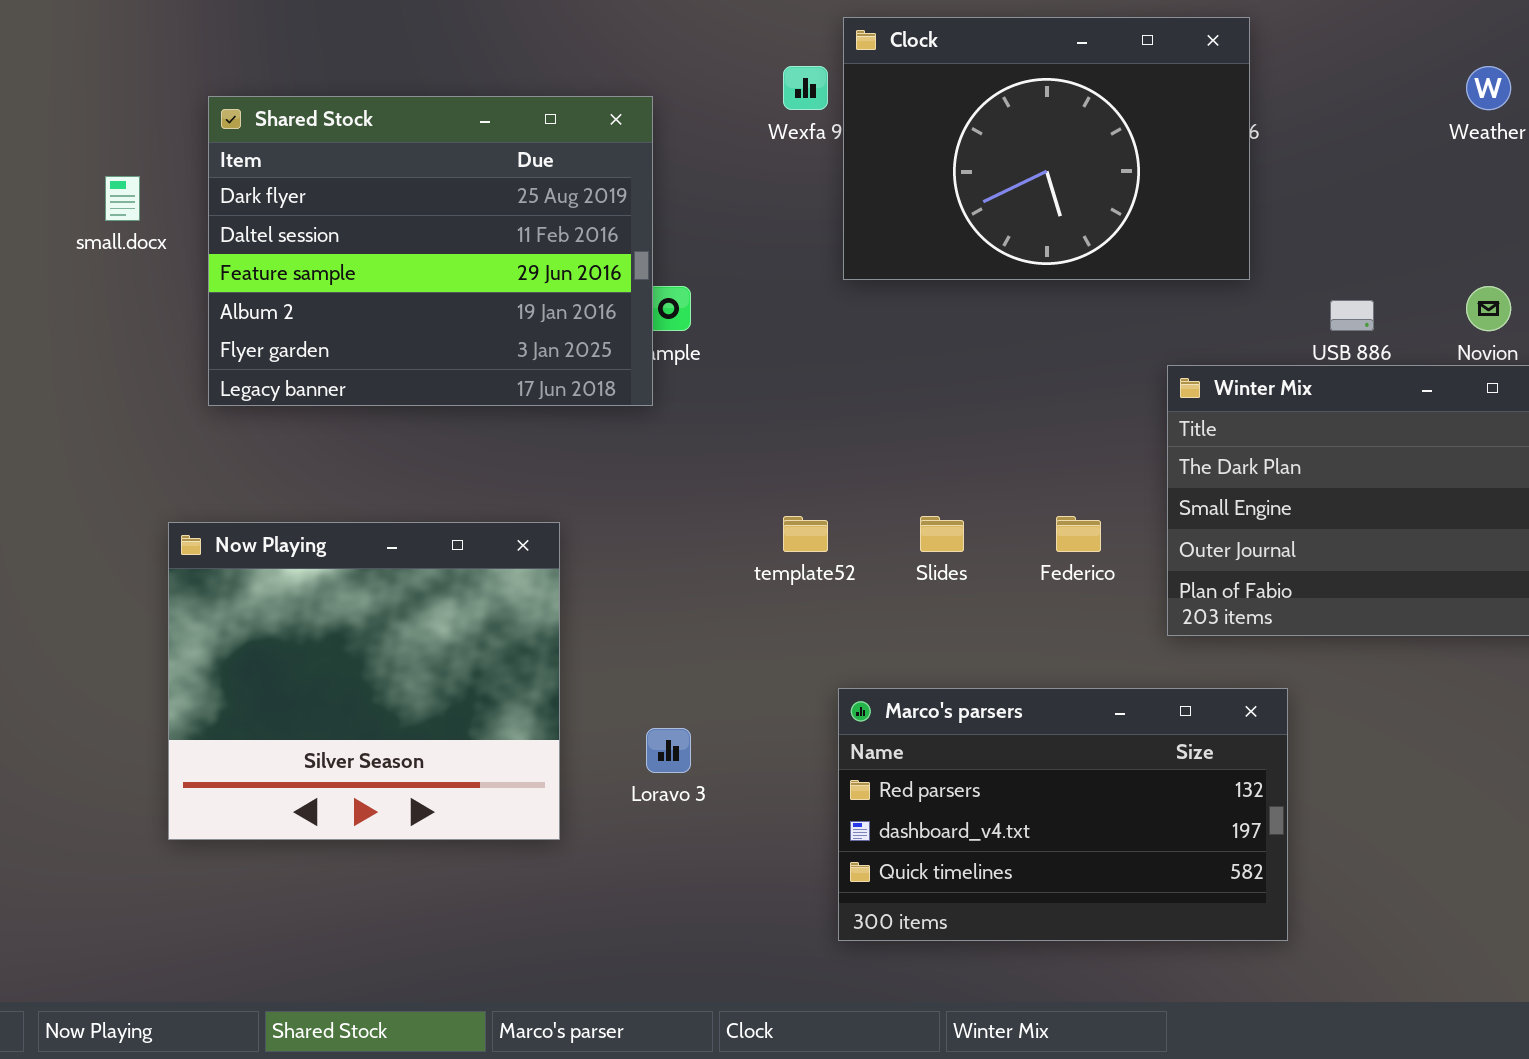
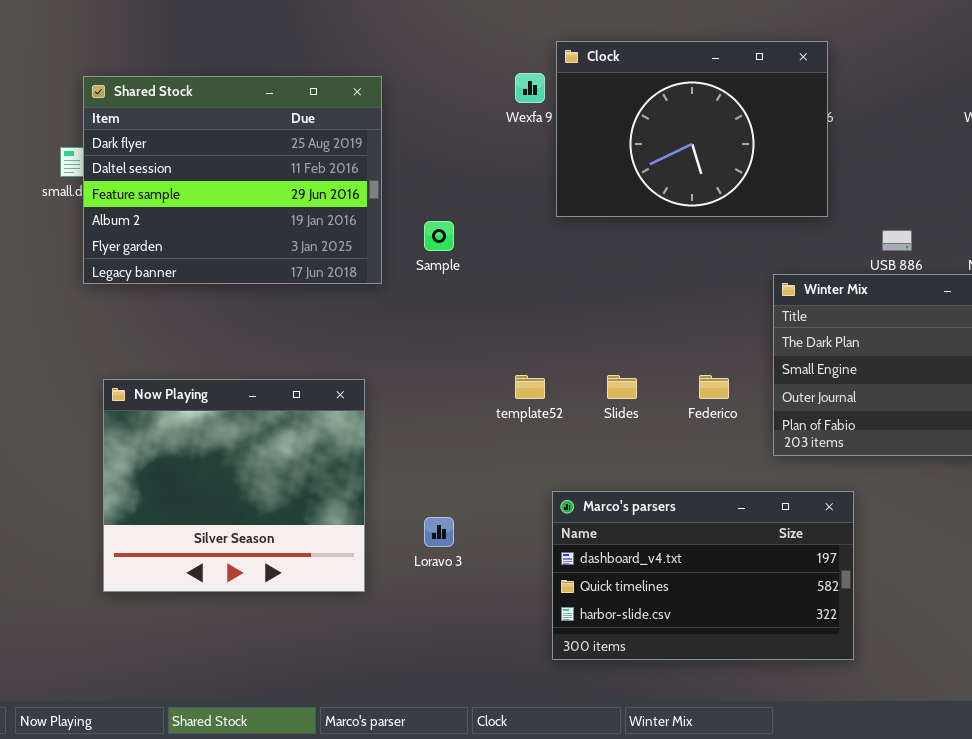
Shared Stock: [208,96,653,406] -> [83,76,382,284], moved
Marco's parsers: [838,688,1288,941] -> [552,491,854,660], scrolled down 1 row

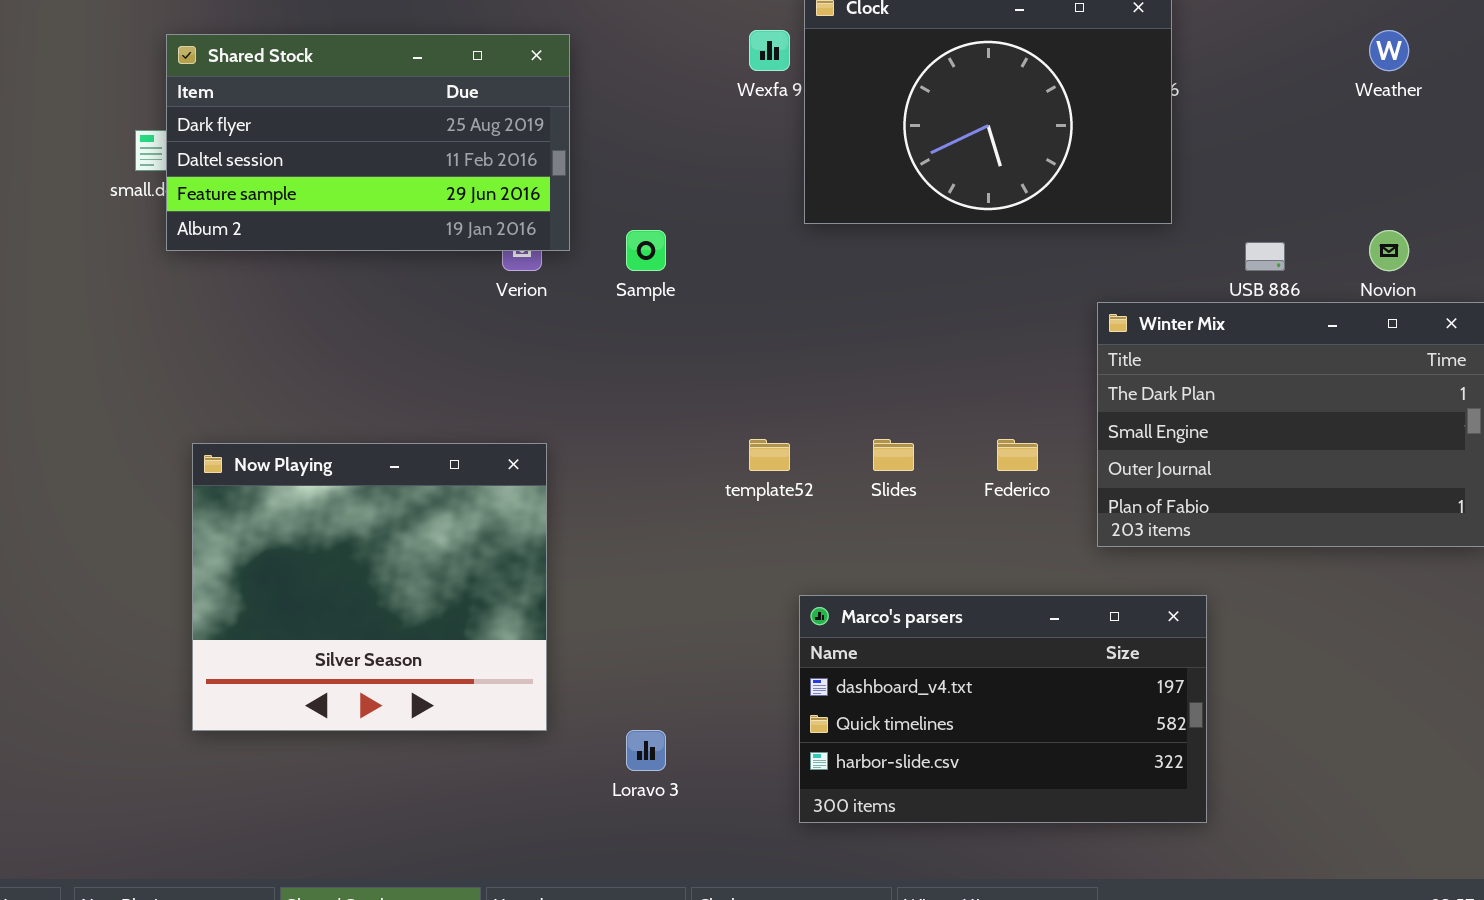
Shared Stock: [83,76,382,284] -> [166,34,570,251], resized
Loravo 3: [424,517,454,547] -> [626,730,666,771], moved

